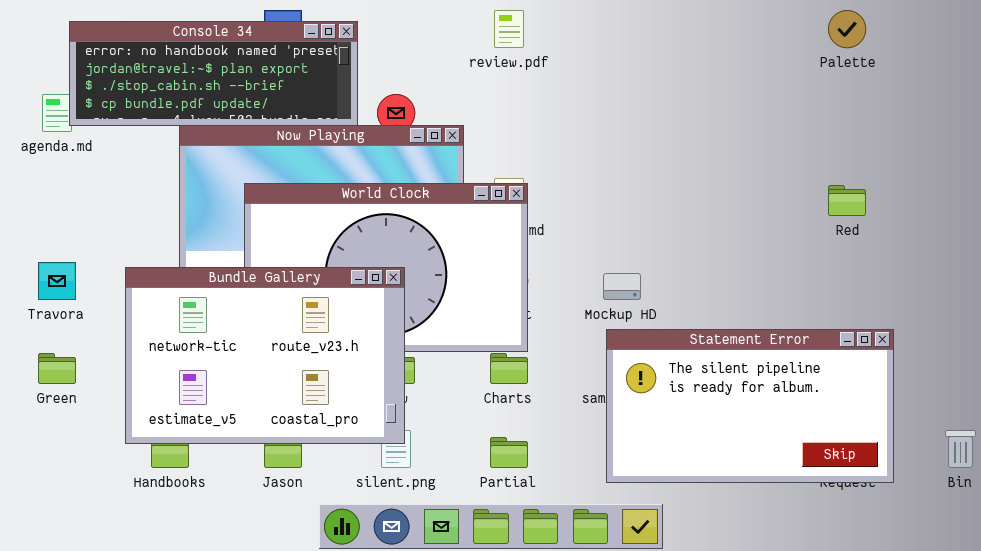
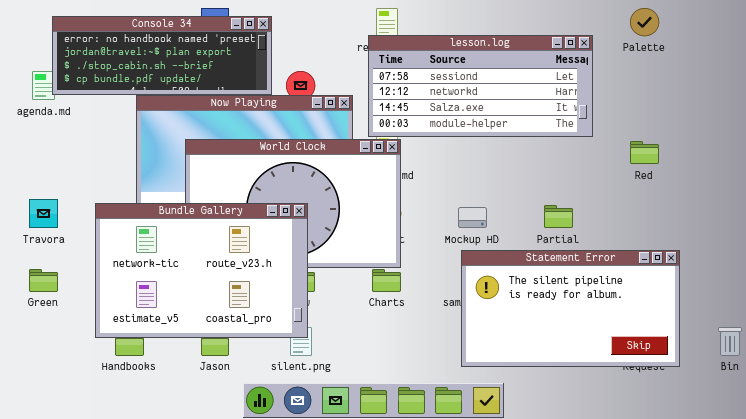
lesson.log: none -> [368,35,593,137], opened
Partial: [490,437,528,468] -> [544,205,573,228], moved

